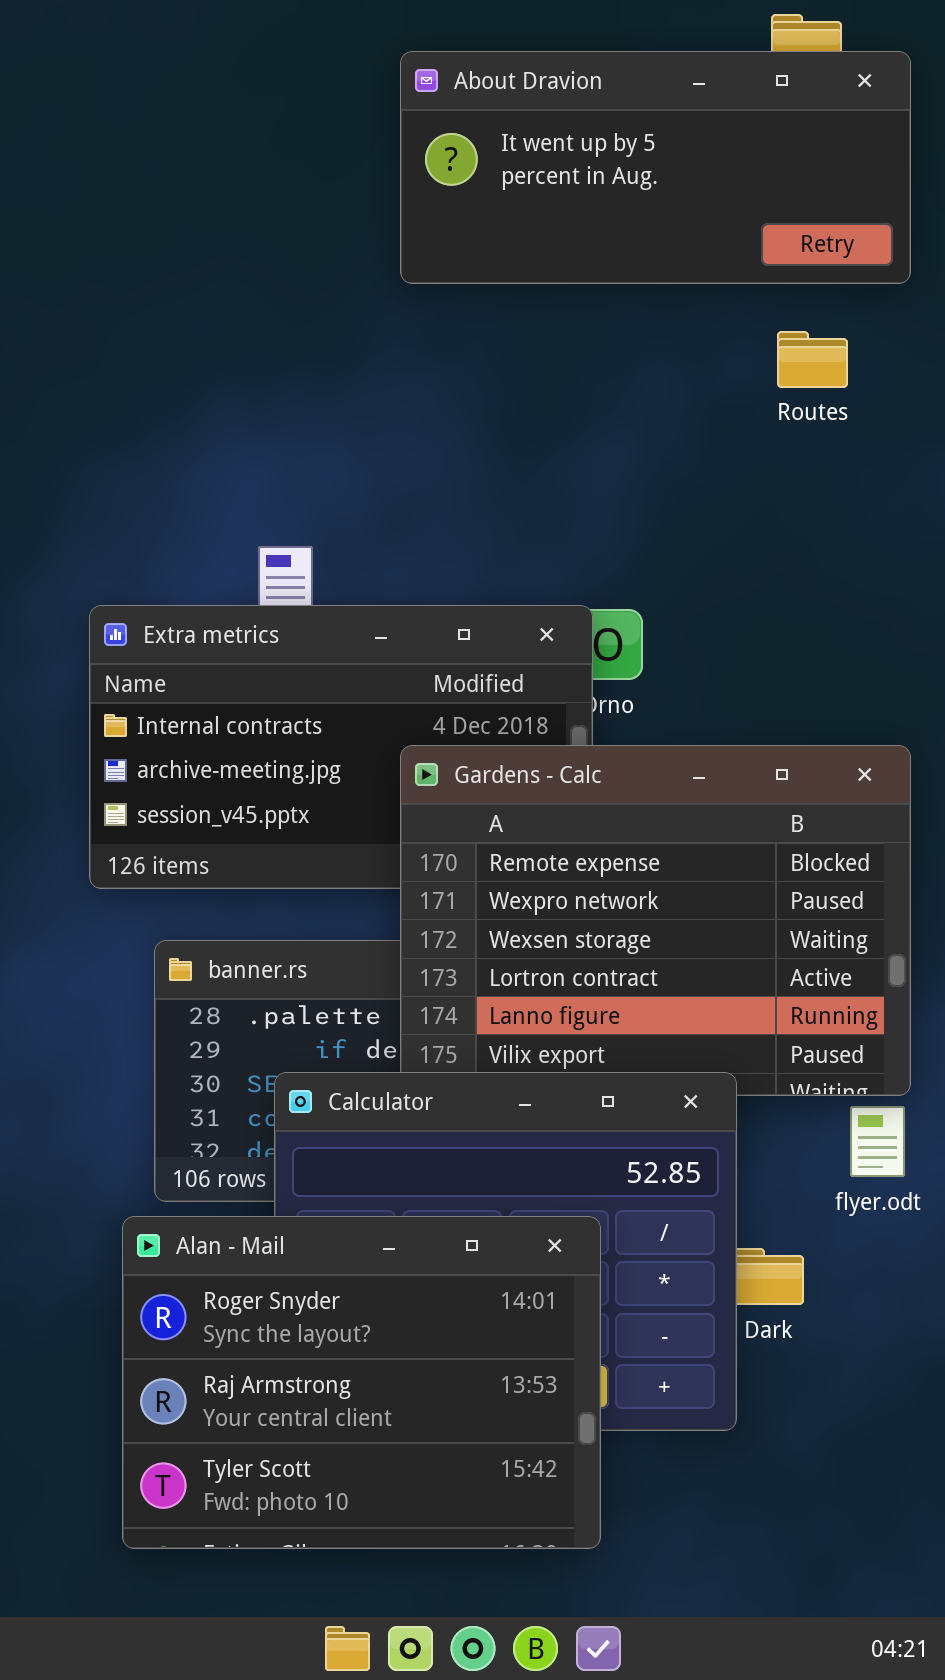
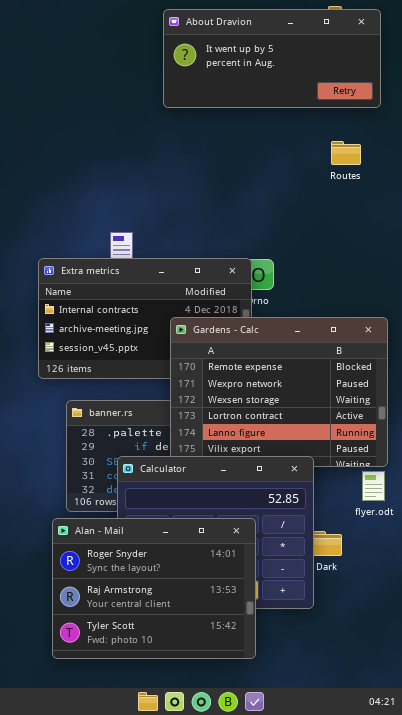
About Dravion: [400,51,911,284] -> [163,9,381,108], moved

